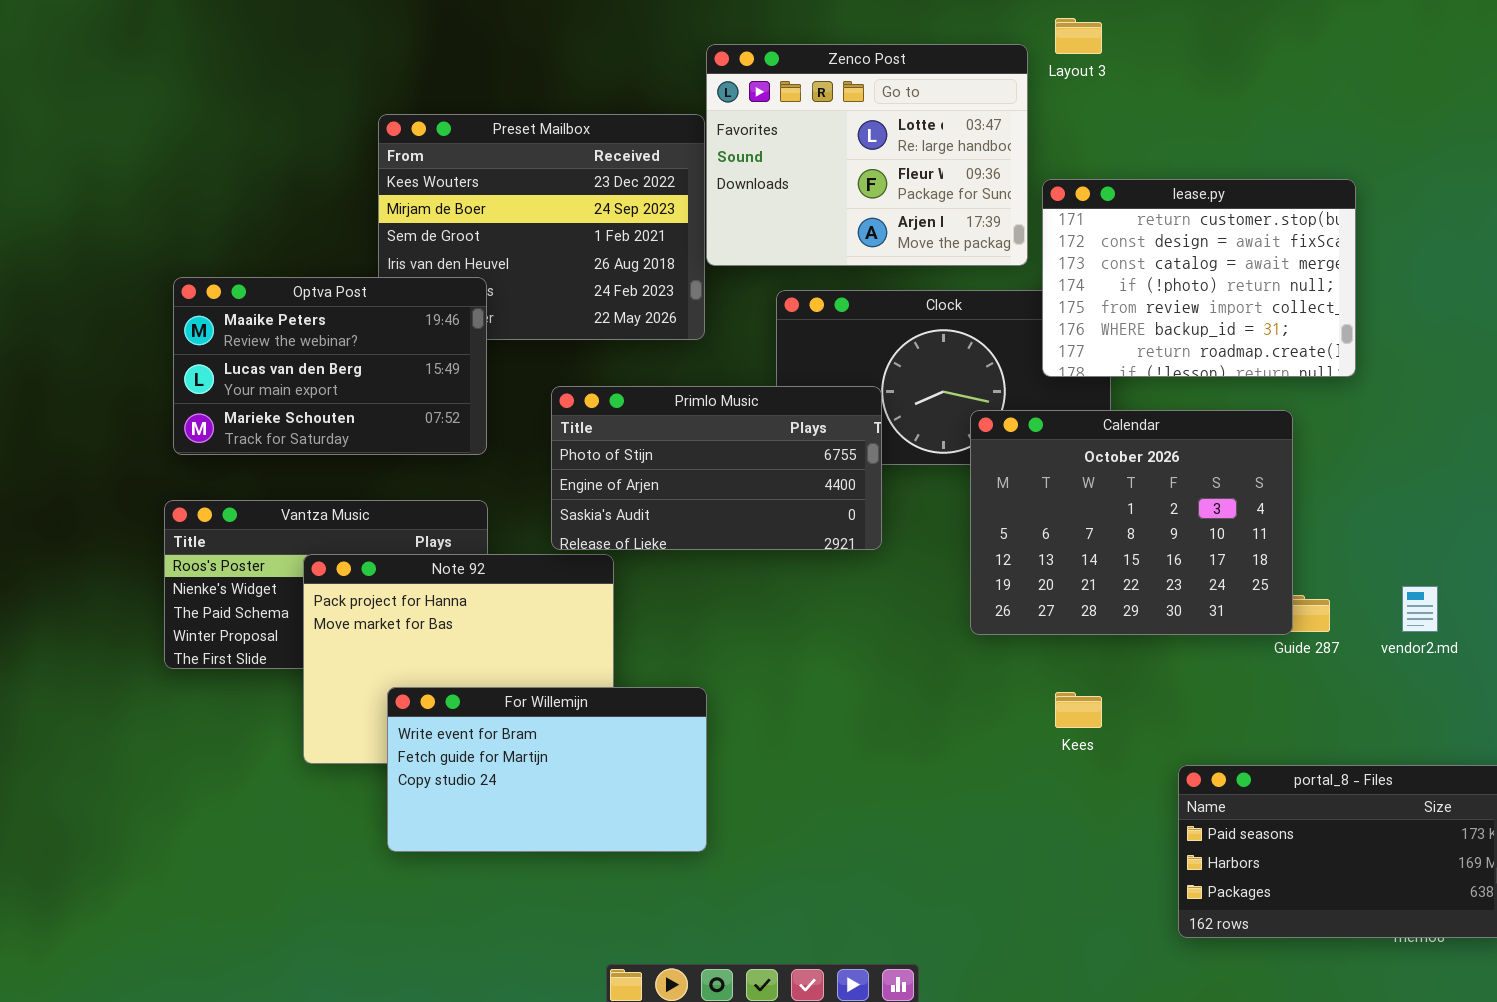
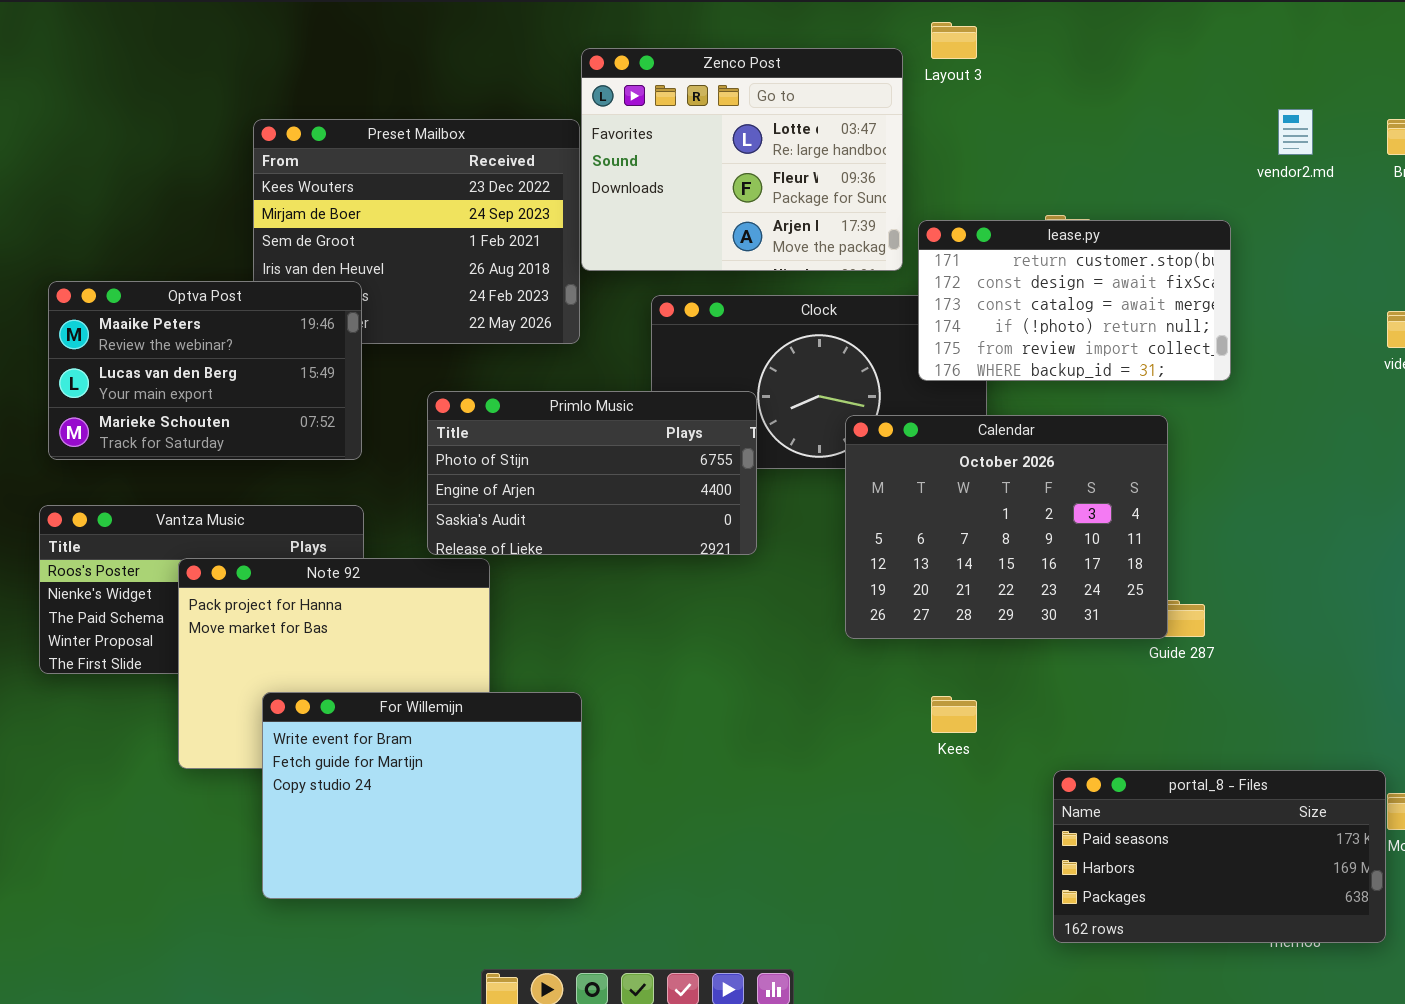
lease.py: [1042,179,1356,377] -> [918,220,1231,381], resized
vendor2.md: [1402,586,1438,632] -> [1278,109,1313,155], moved
For Willemijn: [387,687,707,852] -> [262,692,582,899], resized

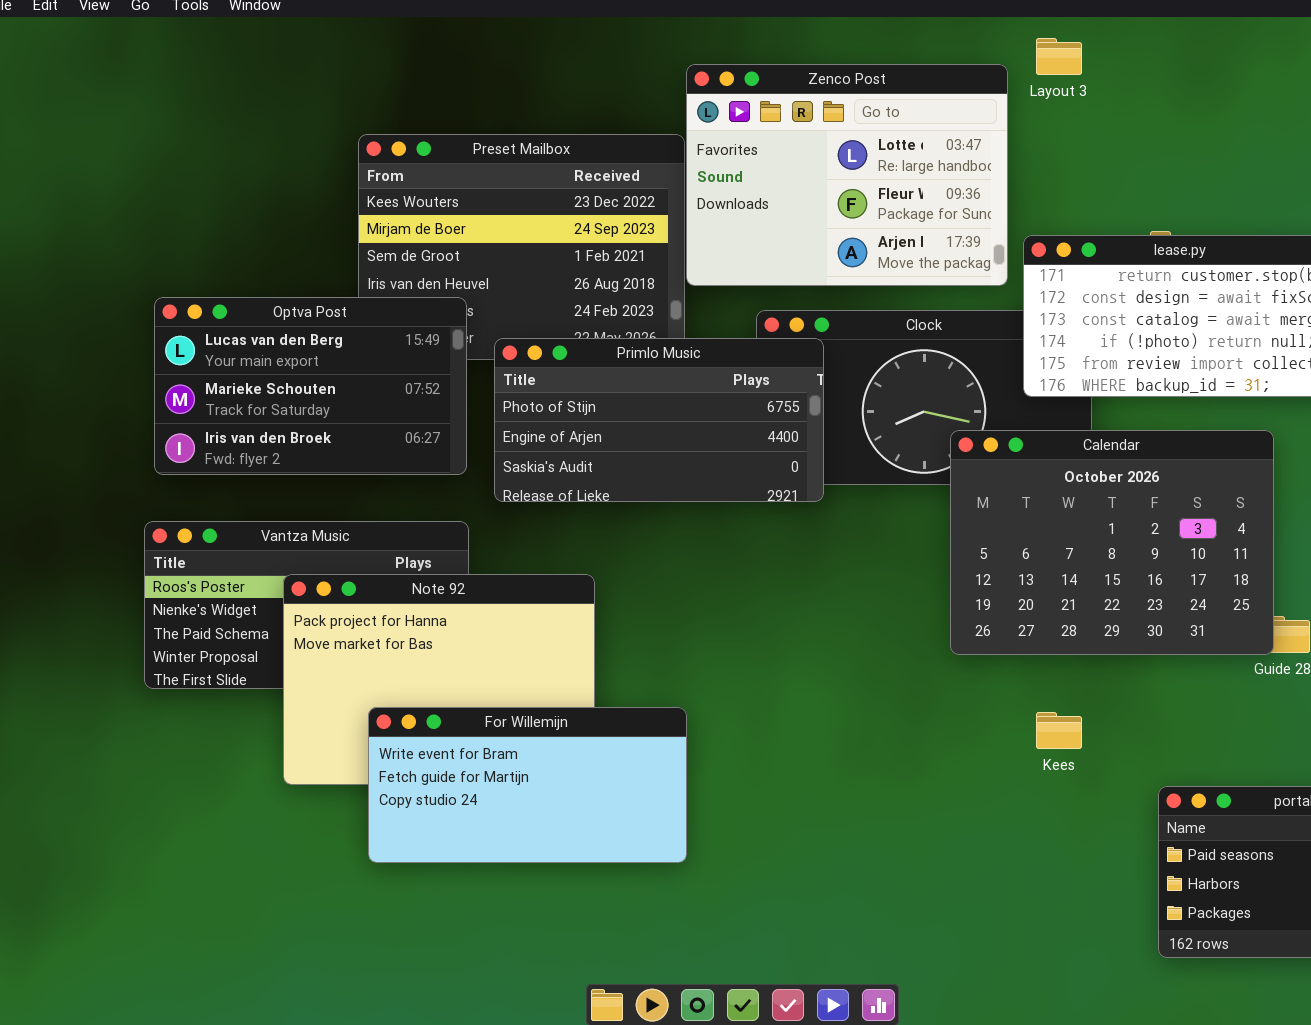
Optva Post: [48,281,362,460] -> [154,297,467,475], scrolled down 1 row
Primlo Music: [427,391,757,555] -> [494,338,824,502], moved
For Willemijn: [262,692,582,899] -> [368,707,687,863], resized

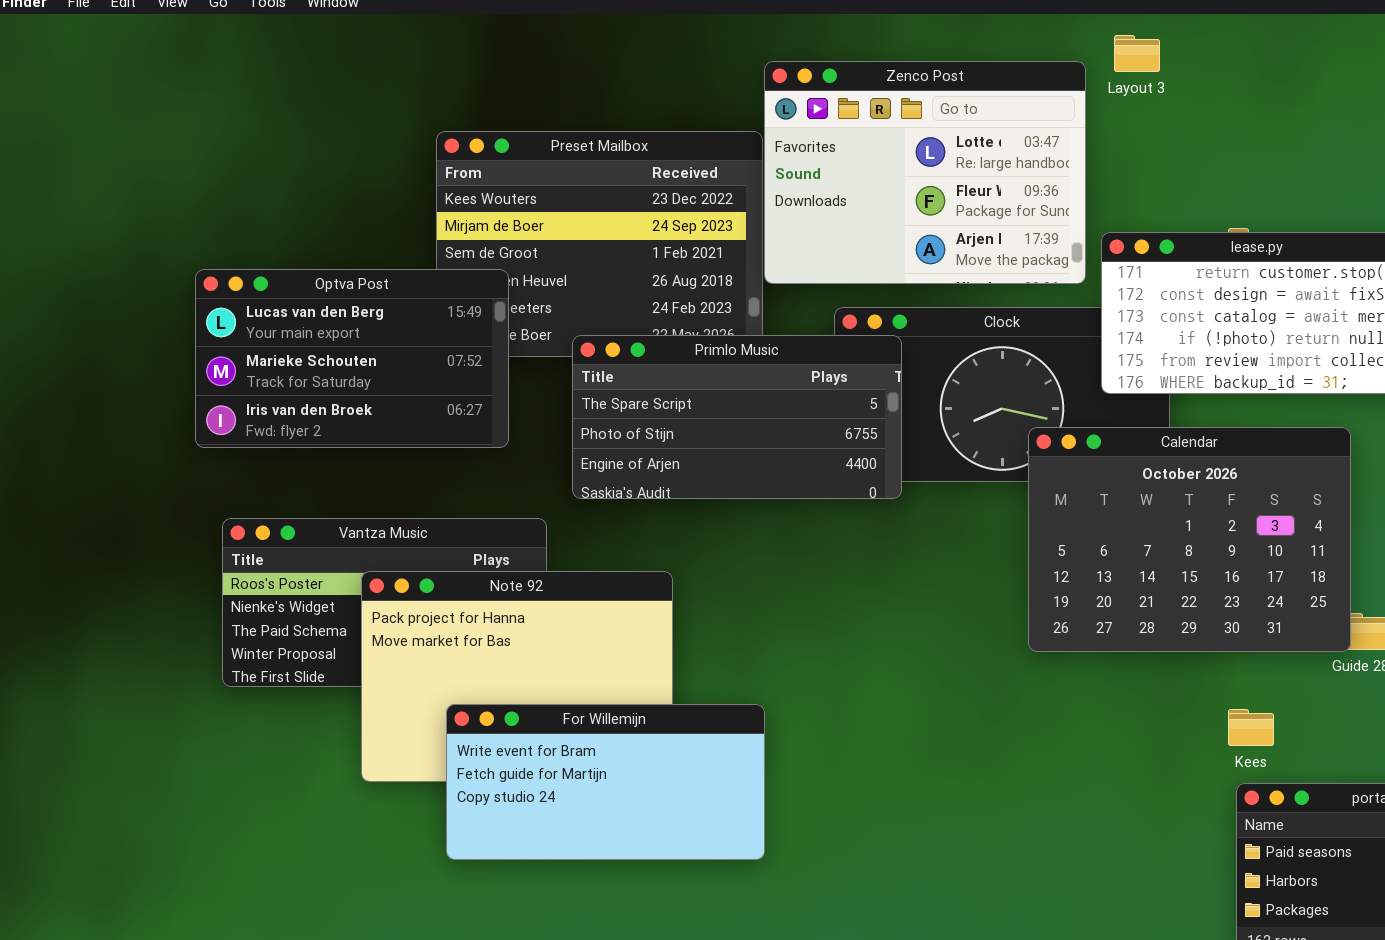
Optva Post: [154,297,467,475] -> [195,269,509,448], moved
Primlo Music: [494,338,824,502] -> [572,335,902,499], scrolled up 1 row
Kees: [1036,712,1082,749] -> [1228,709,1274,746], moved

